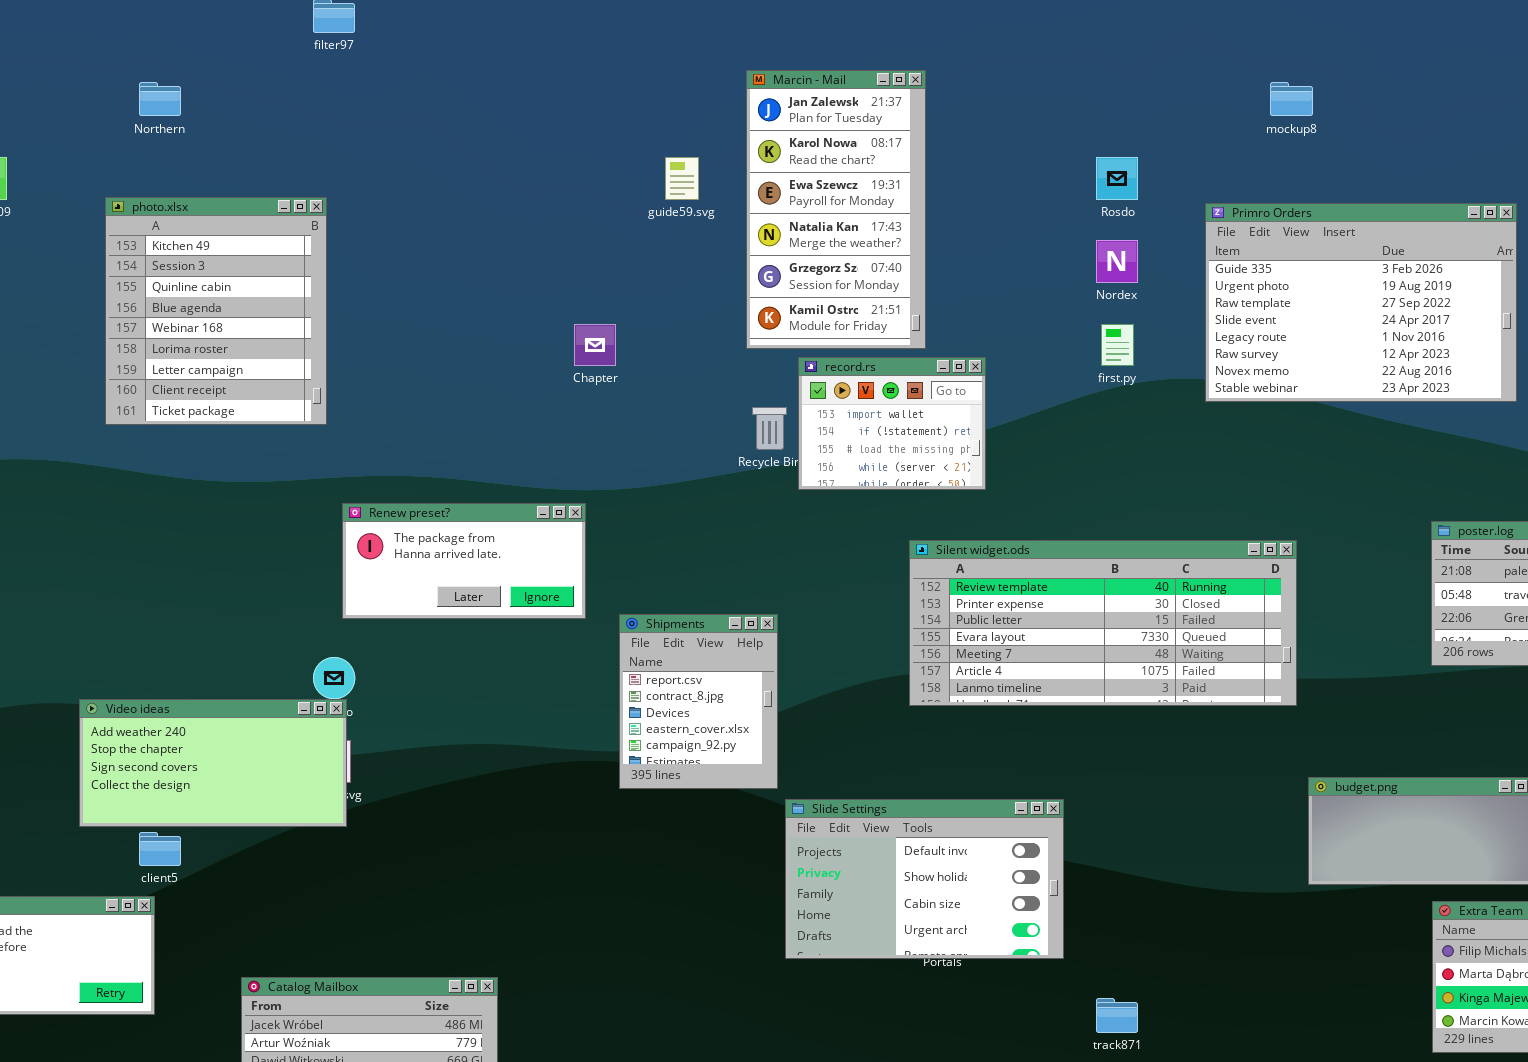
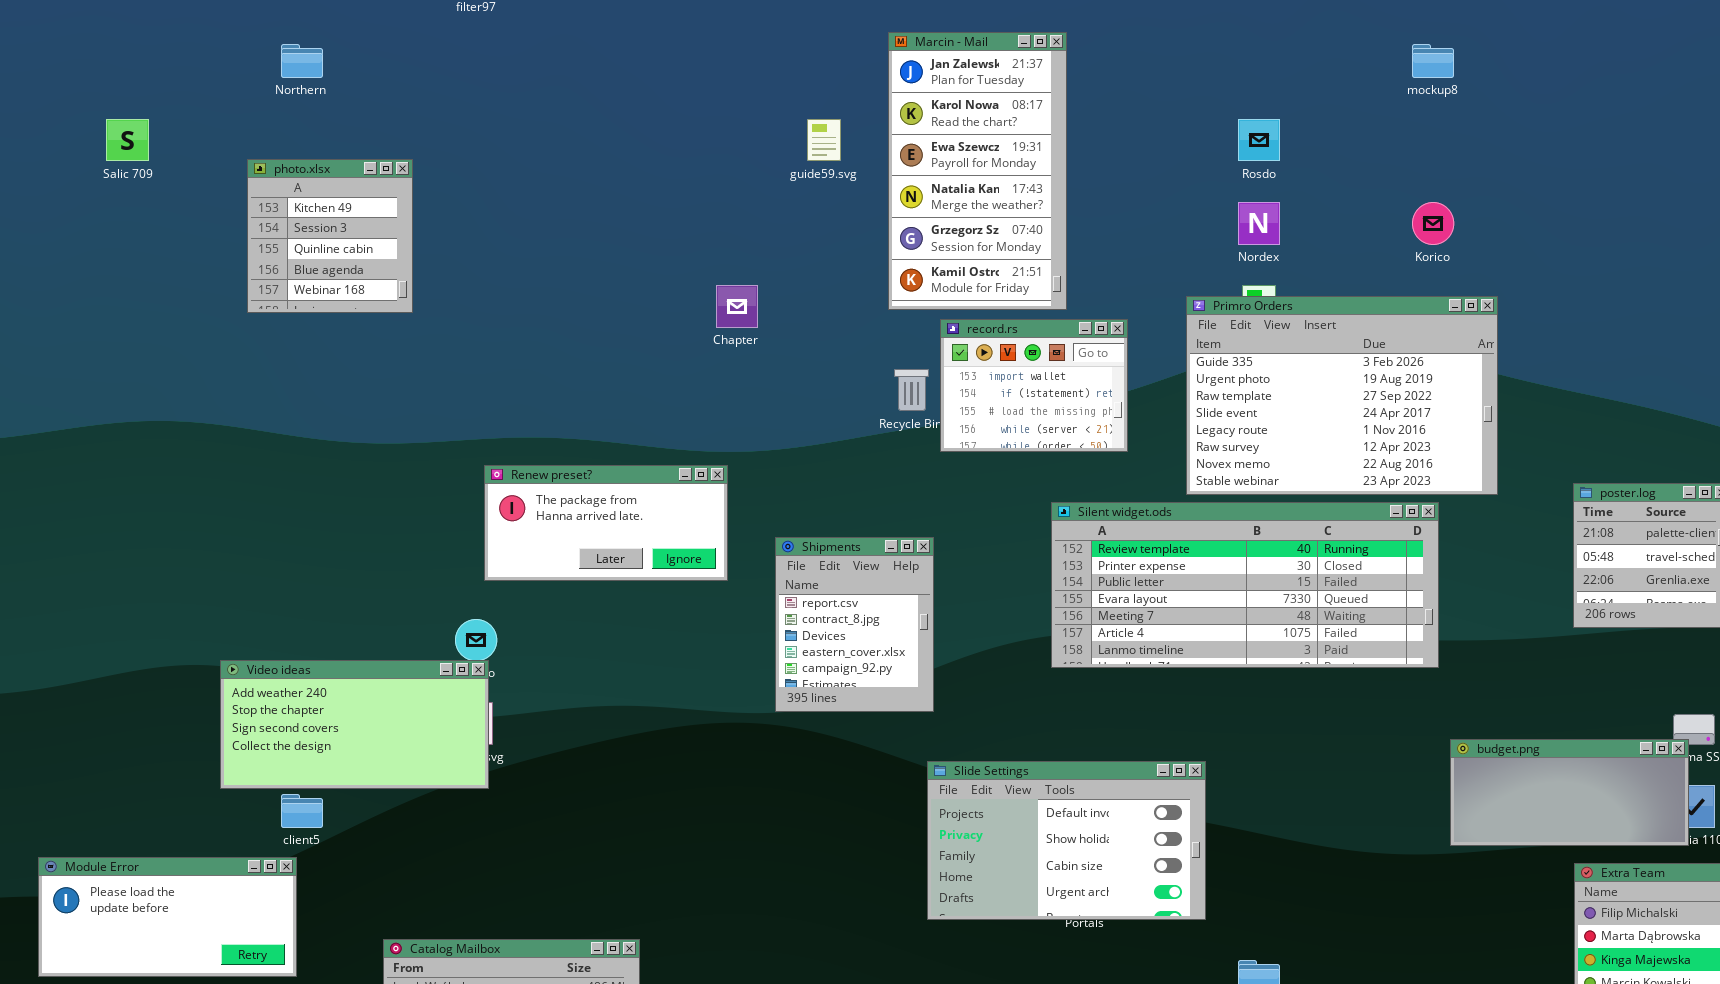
photo.xlsx: [105,197,327,425] -> [247,159,413,313], resized
Primro Orders: [1205,203,1517,402] -> [1186,296,1498,495], moved
Shipments: [619,614,778,789] -> [775,537,934,712], moved

